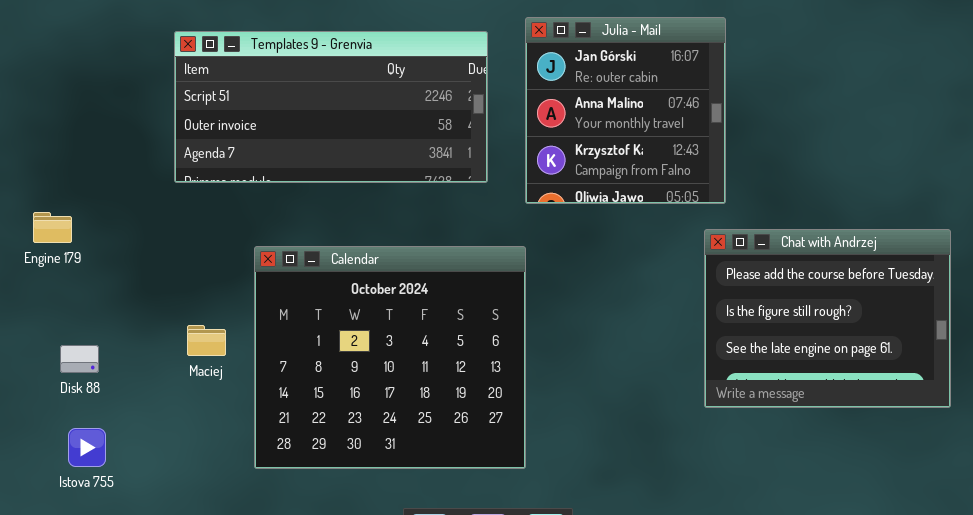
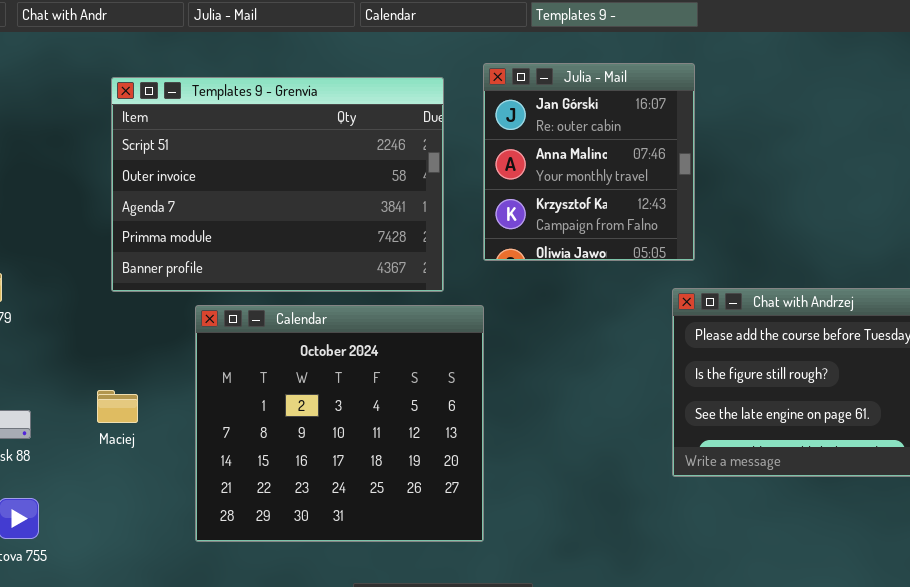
Templates 9 - Grenvia: [174,31,488,183] -> [111,77,444,292], resized
Maciej: [187,325,226,356] -> [97,390,138,423], moved

